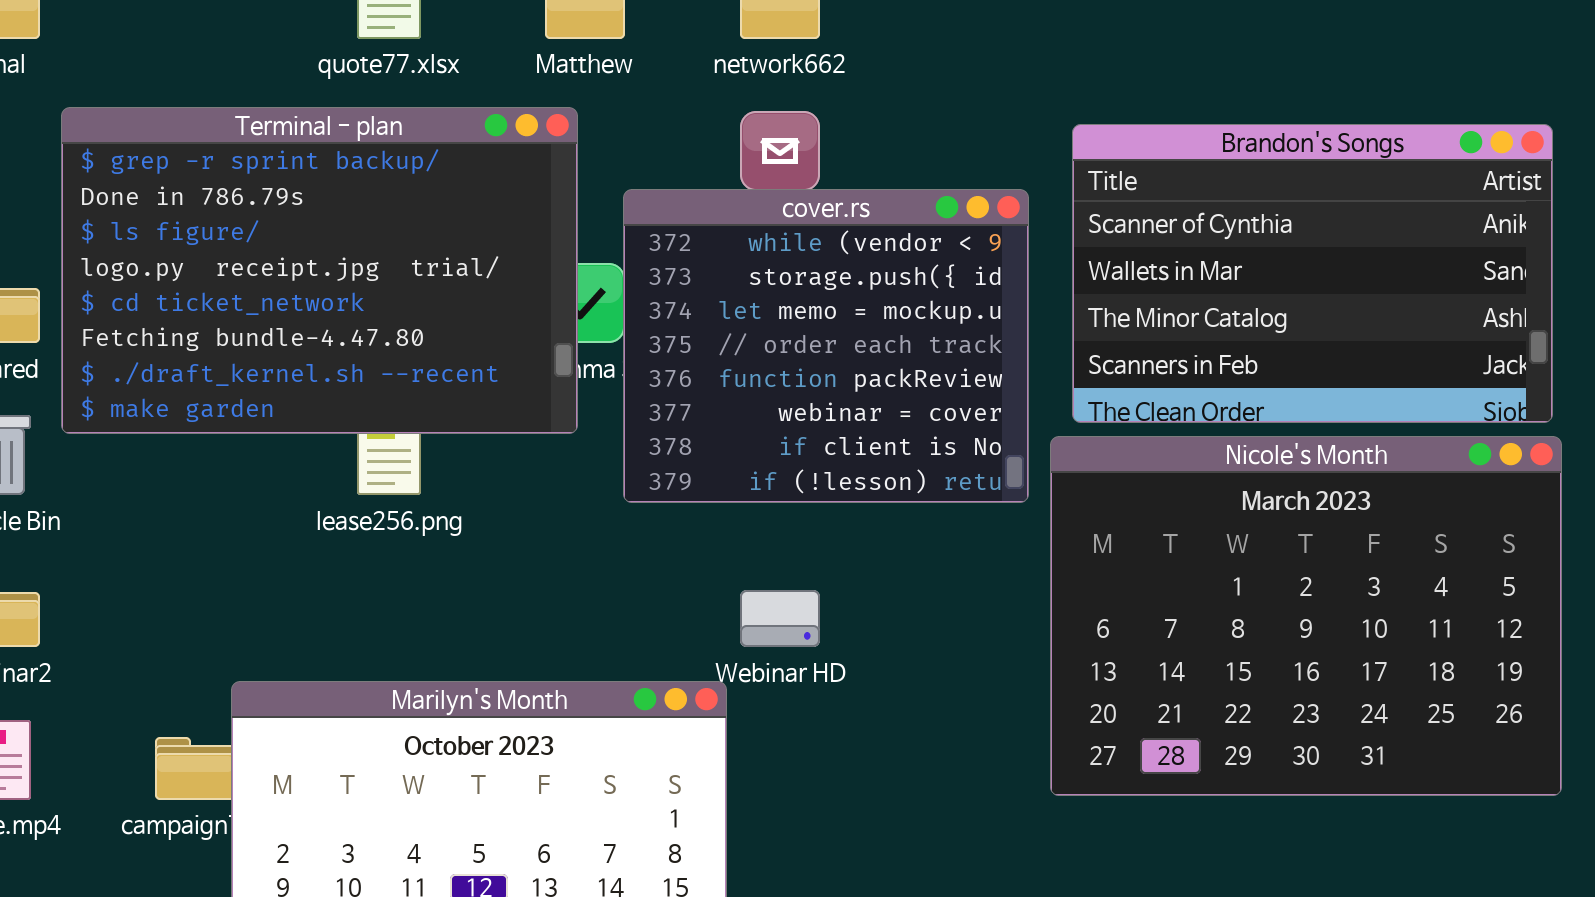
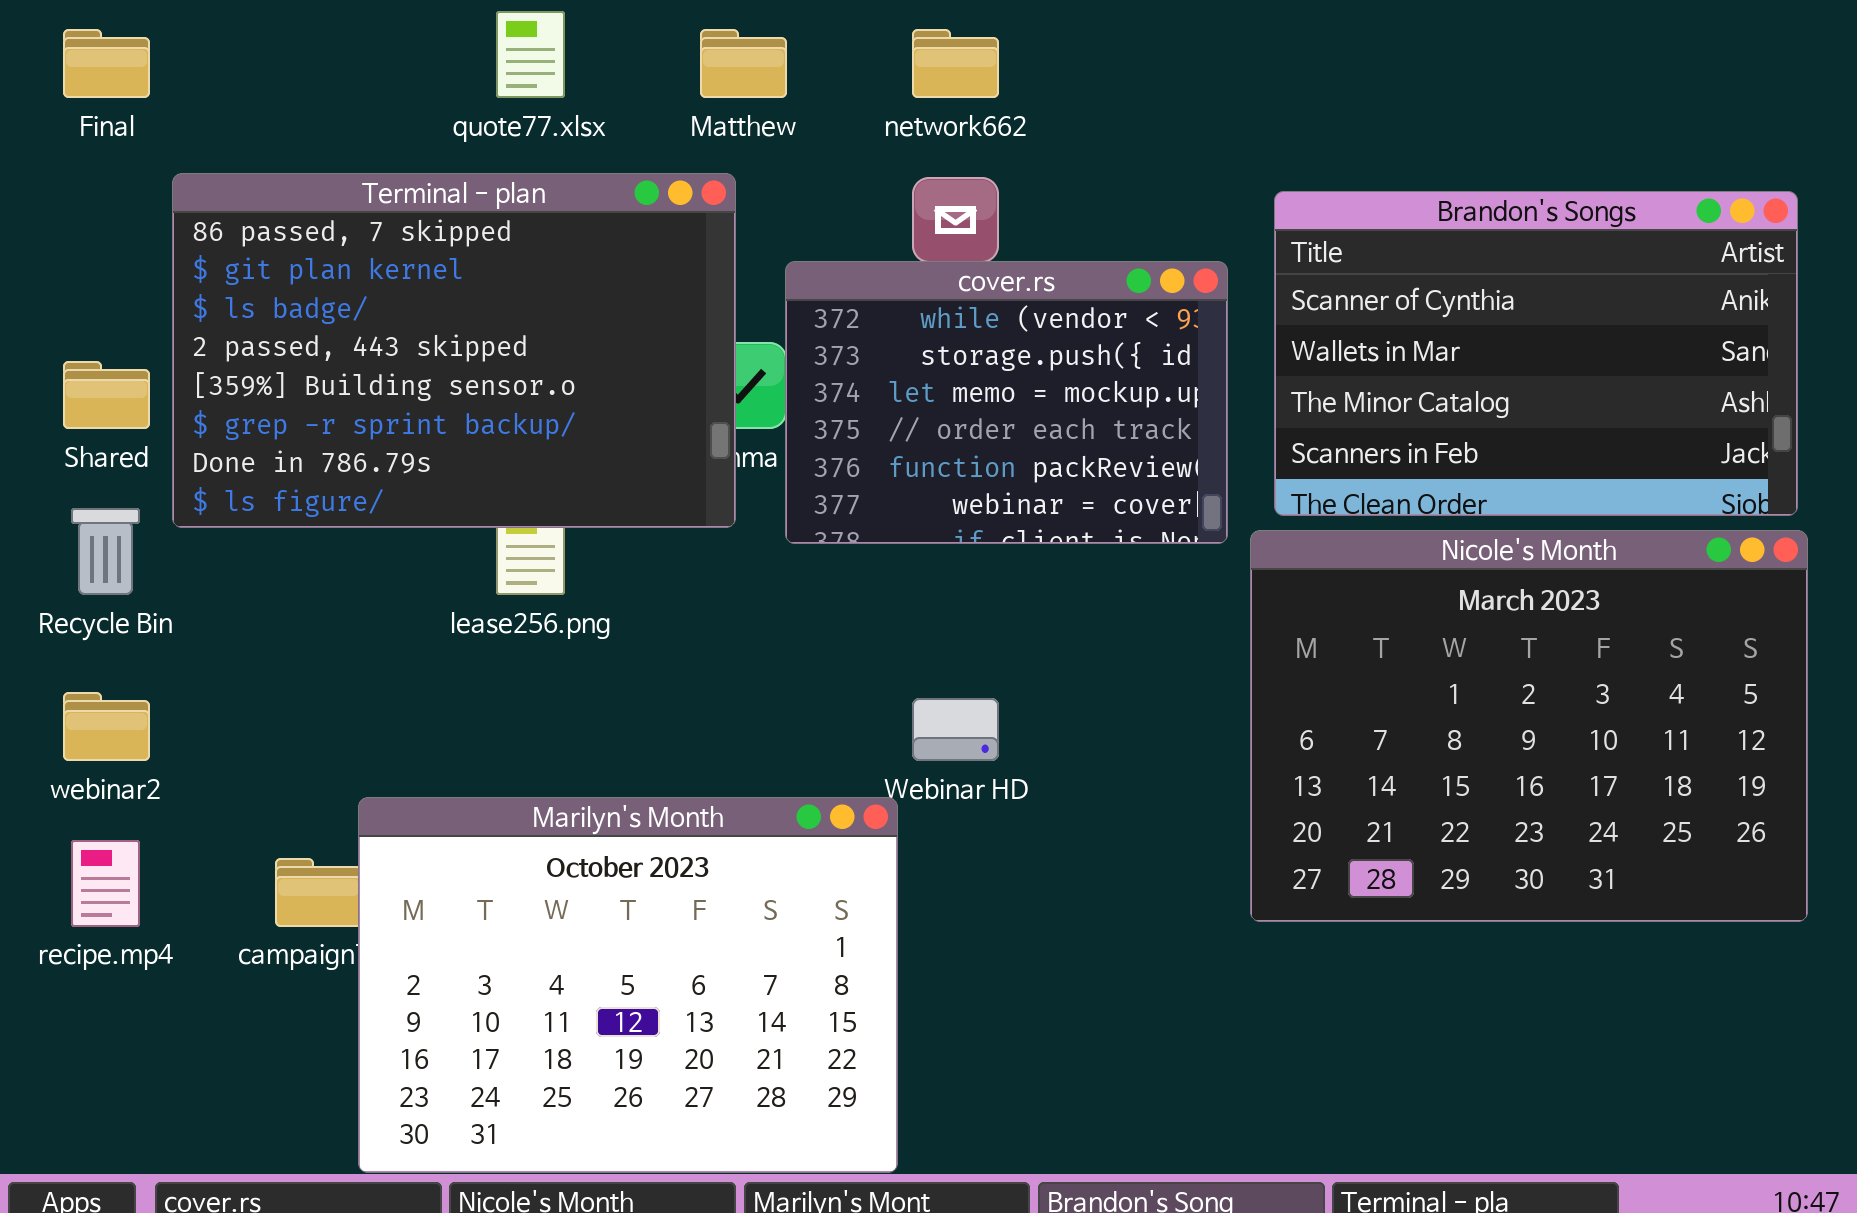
Terminal - plan: [61,107,578,434] -> [172,173,736,528], scrolled up 5 rows
cover.rs: [623,189,1029,503] -> [785,261,1228,544], resized

